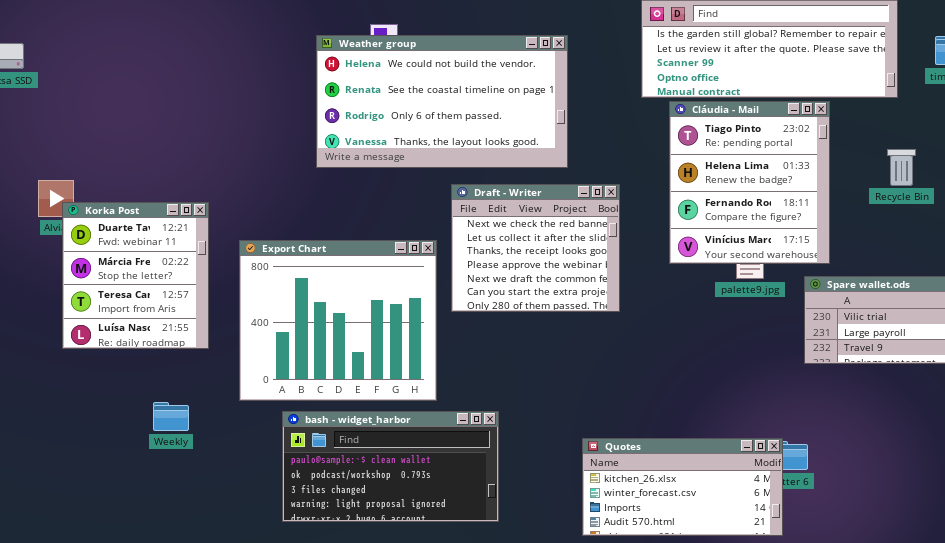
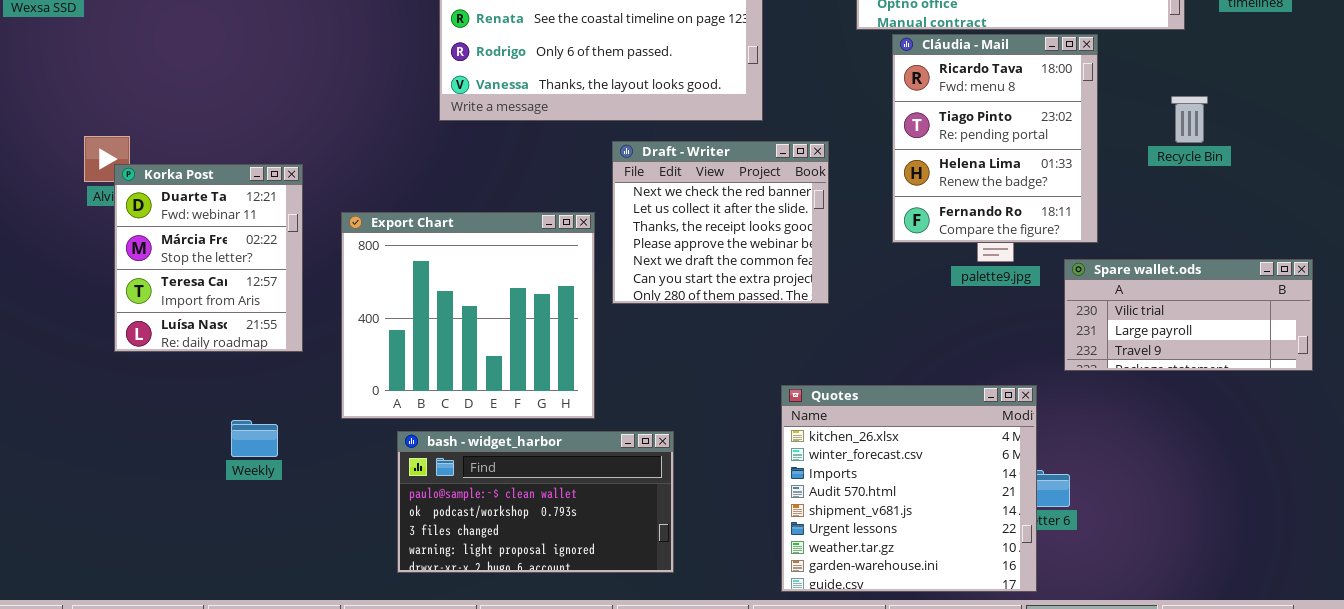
Cláudia - Mail: [669,101,830,264] -> [892,34,1098,243], scrolled up 1 row
Quotes: [582,438,783,536] -> [781,385,1037,592], resized

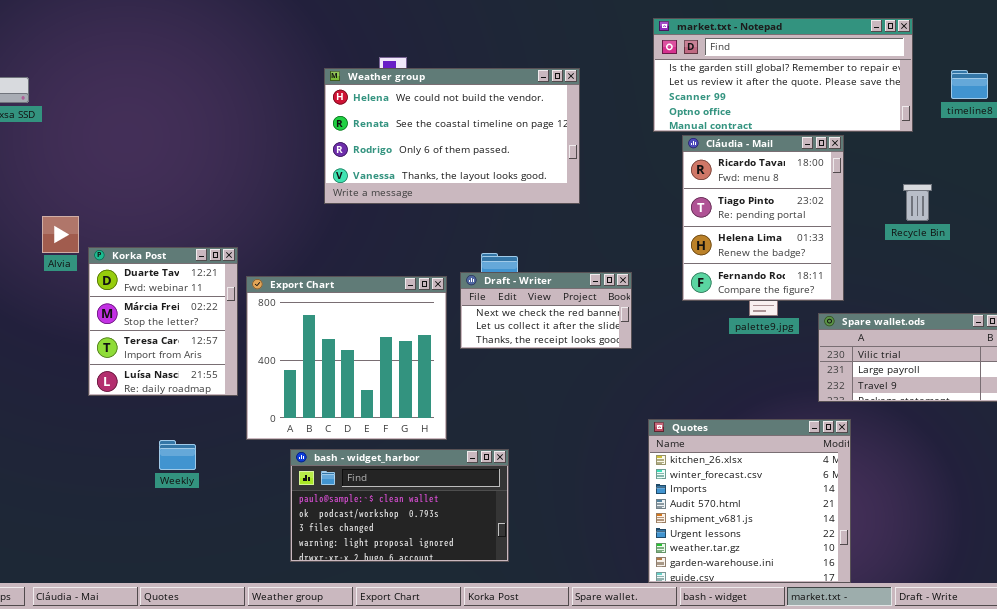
Draft - Writer: [612,141,829,304] -> [460,272,632,349], resized
Korka Post: [114,164,303,352] -> [88,247,238,396], moved
Quotes: [781,385,1037,592] -> [648,419,851,583], moved

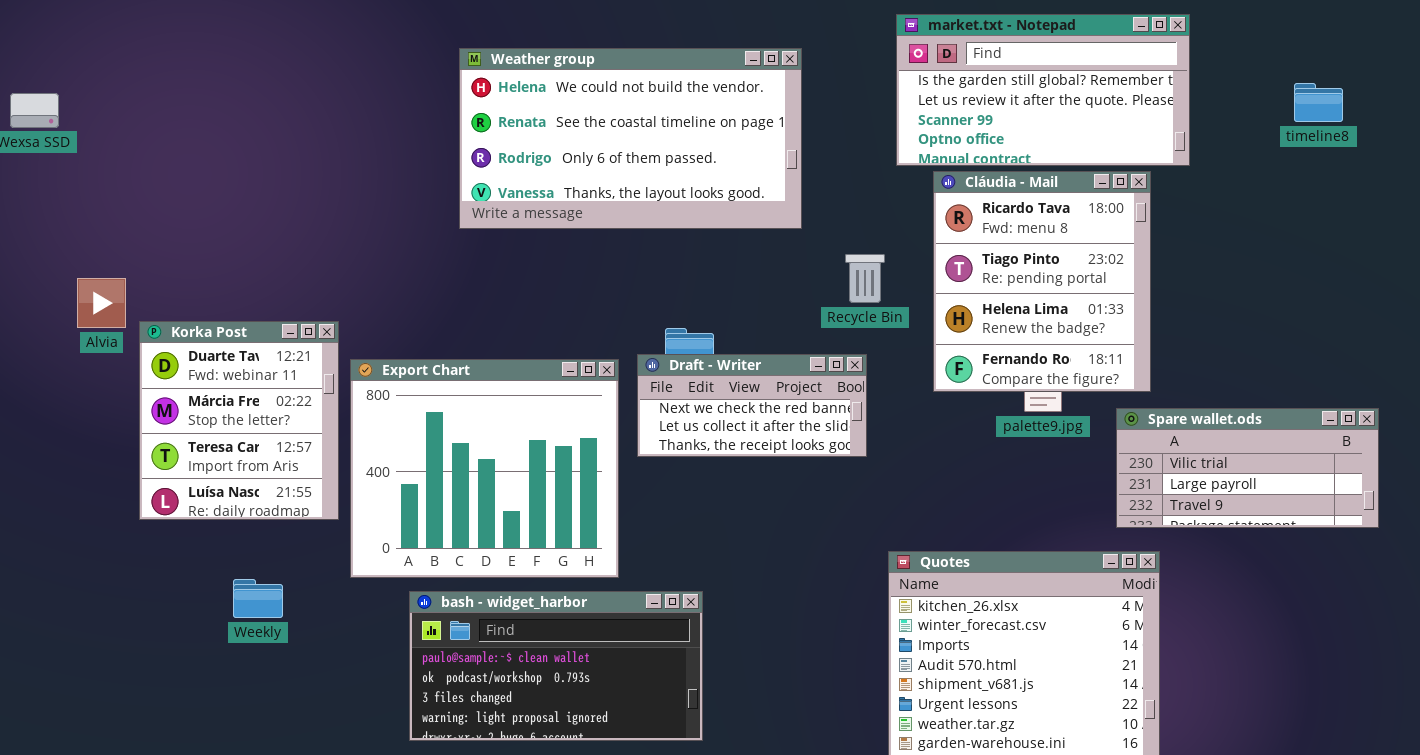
market.txt - Notepad: [653,18,913,132] -> [896,14,1190,166], resized
Weather group: [324,68,580,204] -> [459,48,802,229], moved
Recycle Bin: [903,184,932,221] -> [845,254,885,303], moved

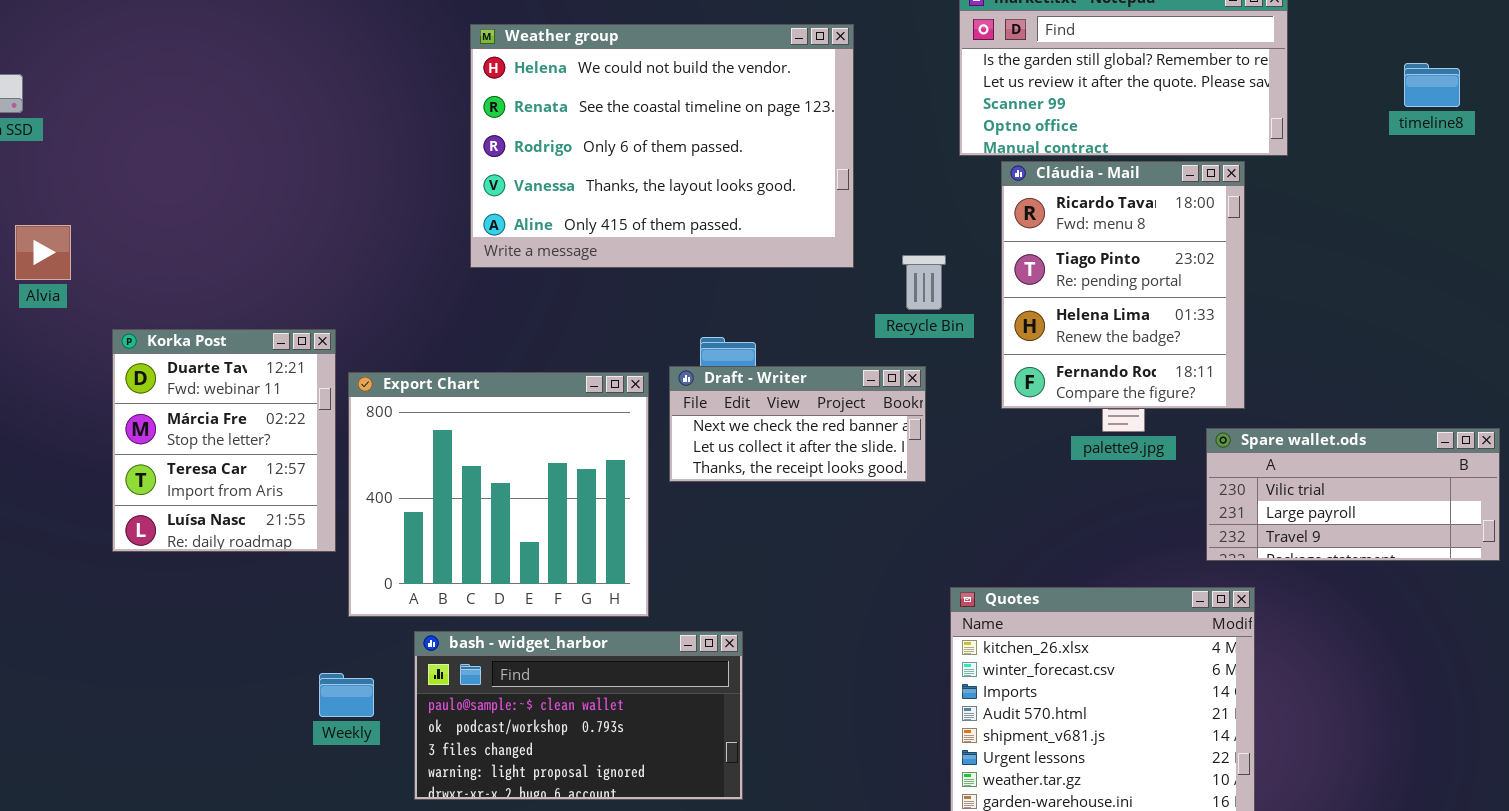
Weather group: [459,48,802,229] -> [470,24,854,268], resized
Alvia: [77,278,126,328] -> [15,225,71,280], moved
Weekly: [233,579,283,618] -> [319,673,374,717], moved

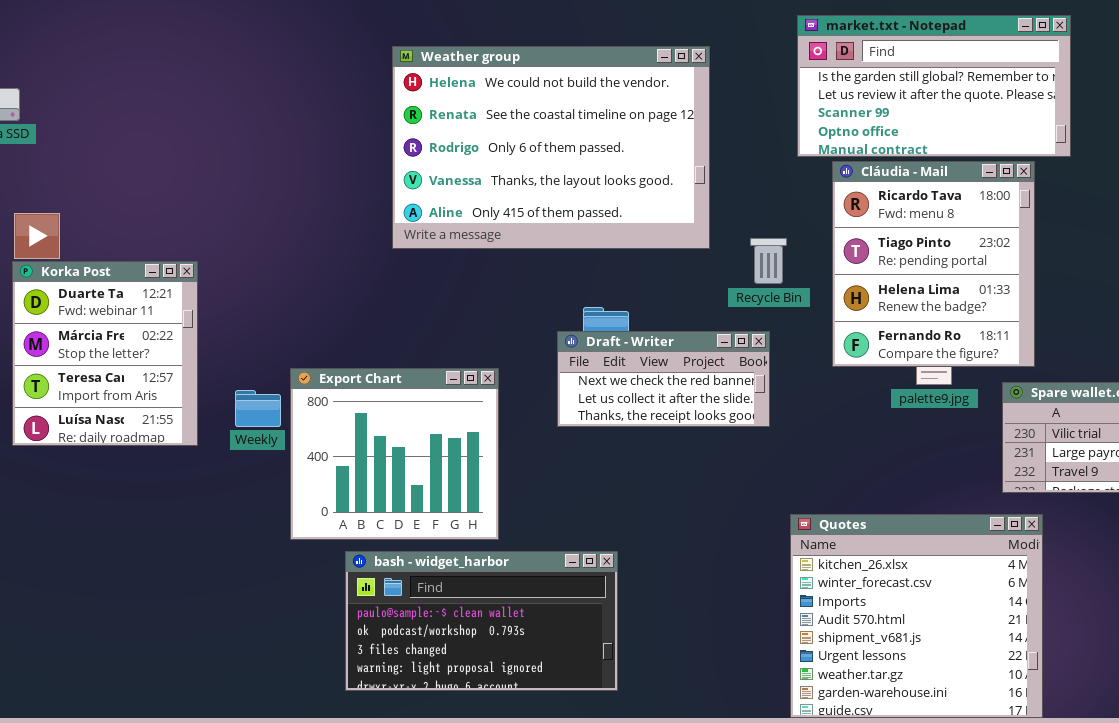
Korka Post: [112,329,336,552] -> [12,261,198,446], moved
Export Chart: [348,372,649,617] -> [290,368,499,540], resized
Weekly: [319,673,374,717] -> [235,390,281,427], moved

